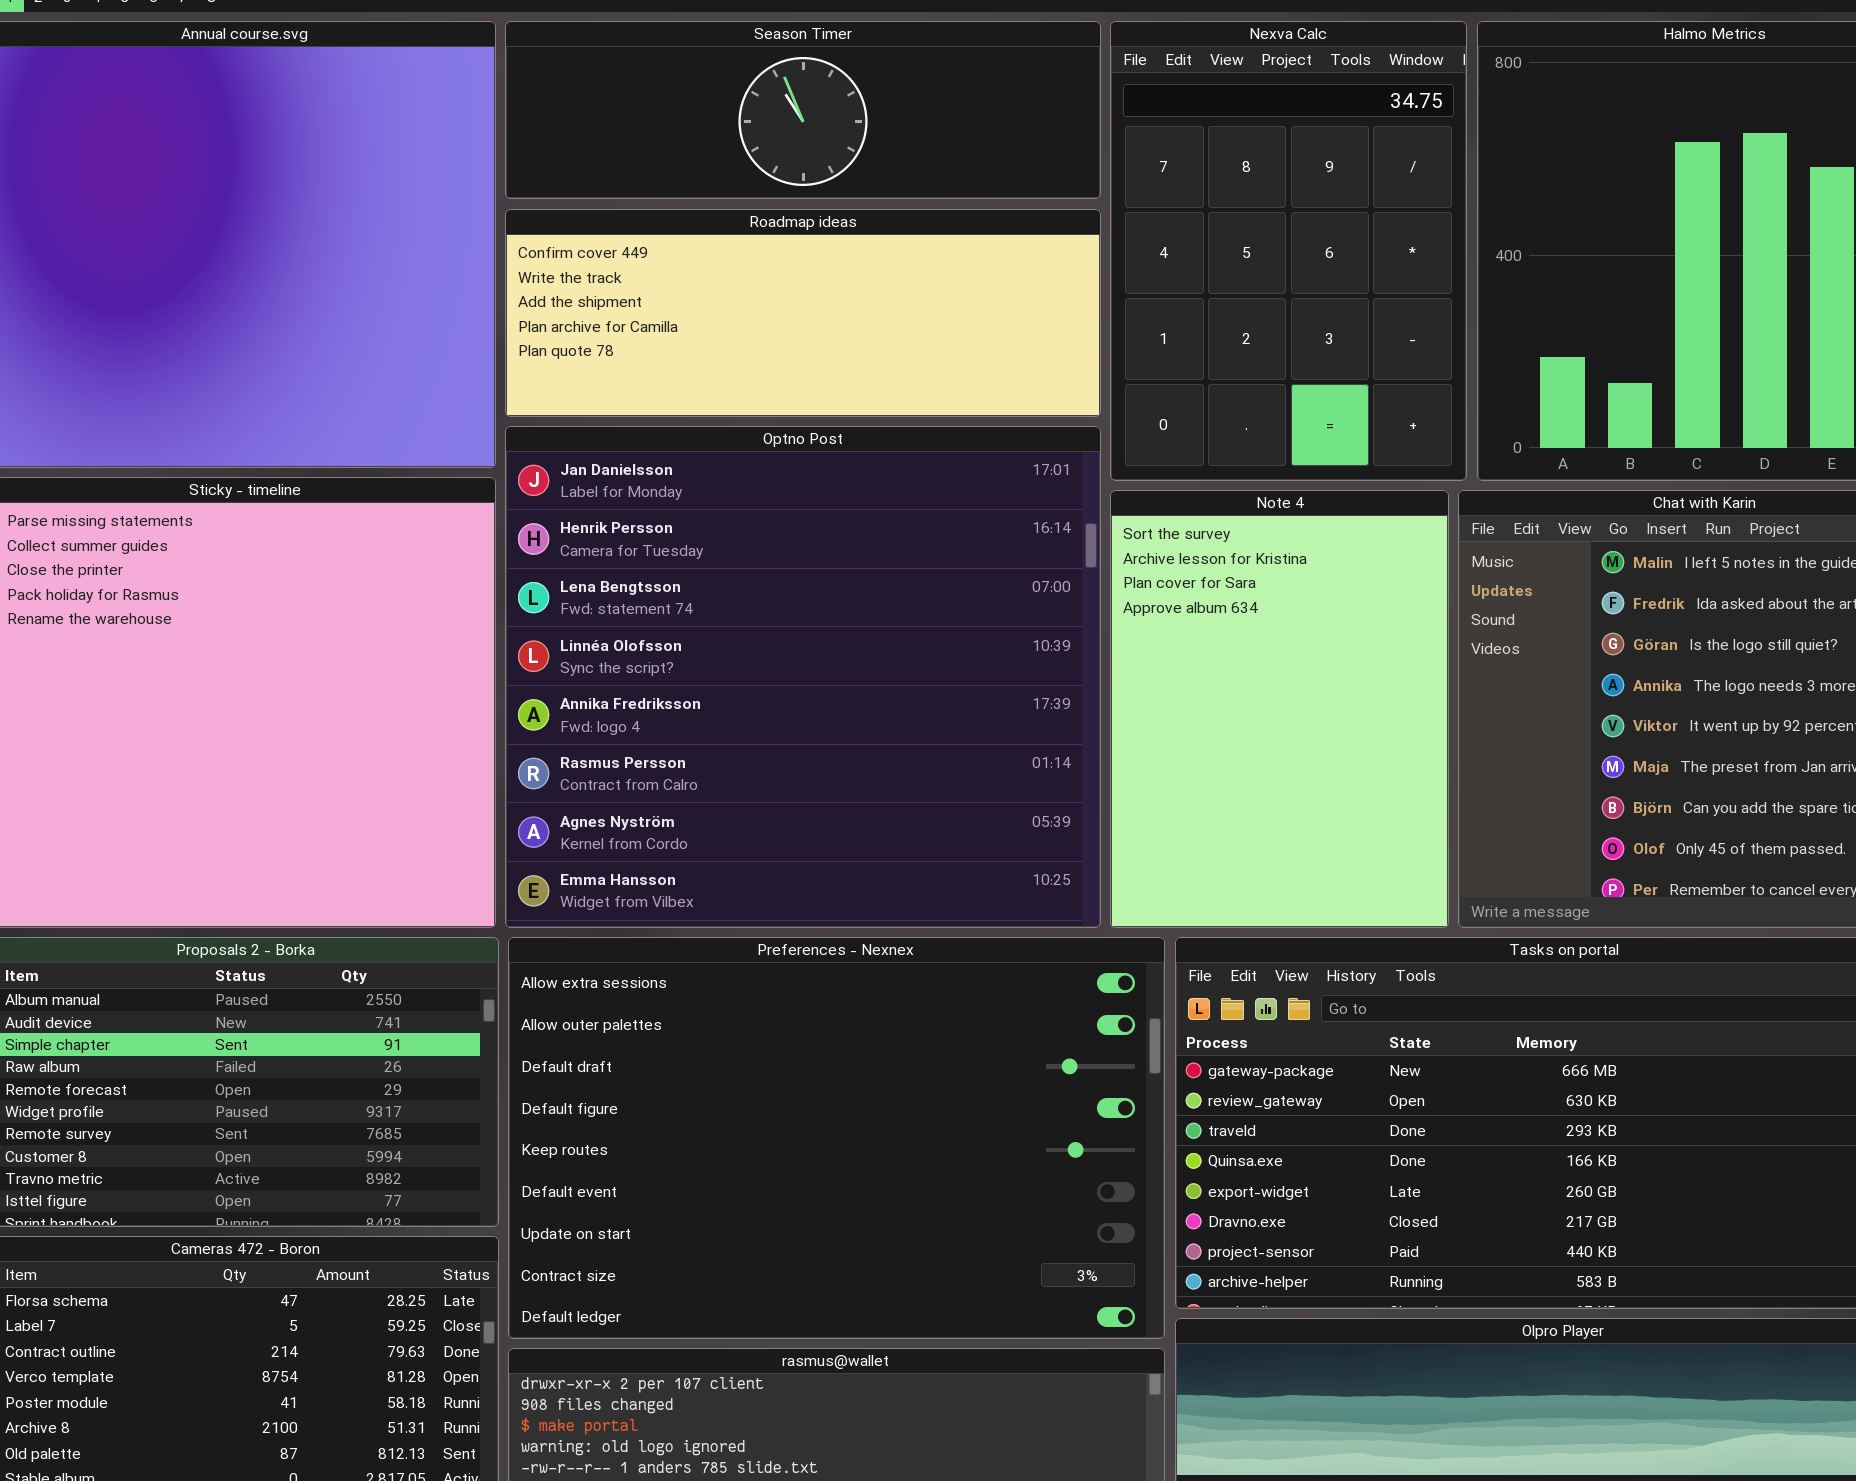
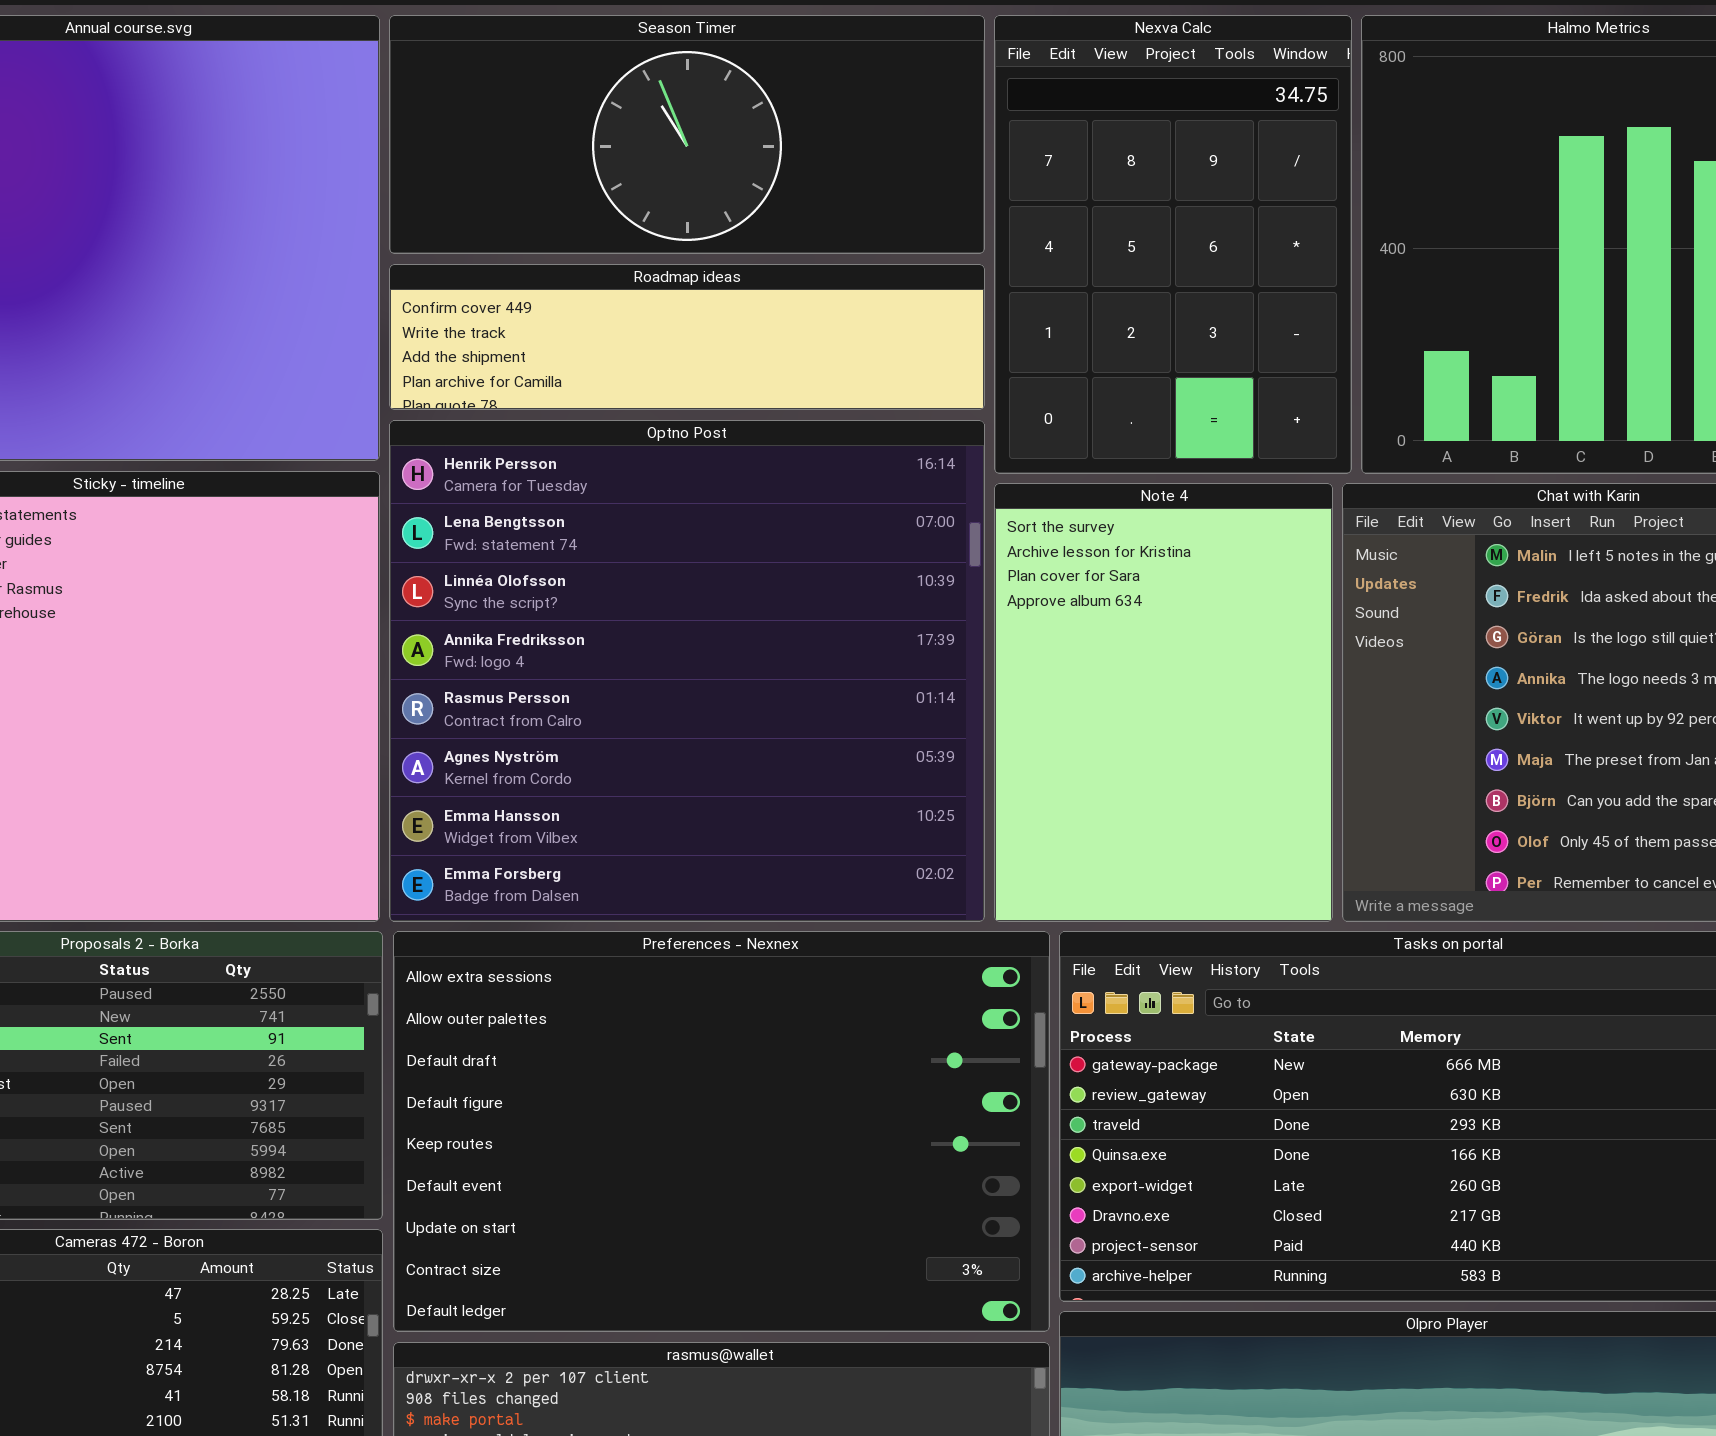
Season Timer: [505,21,1101,199] -> [389,15,985,254], resized
Roadmap ideas: [505,209,1101,417] -> [389,264,985,410], resized
Optno Post: [505,426,1101,928] -> [389,420,985,922], scrolled down 1 row

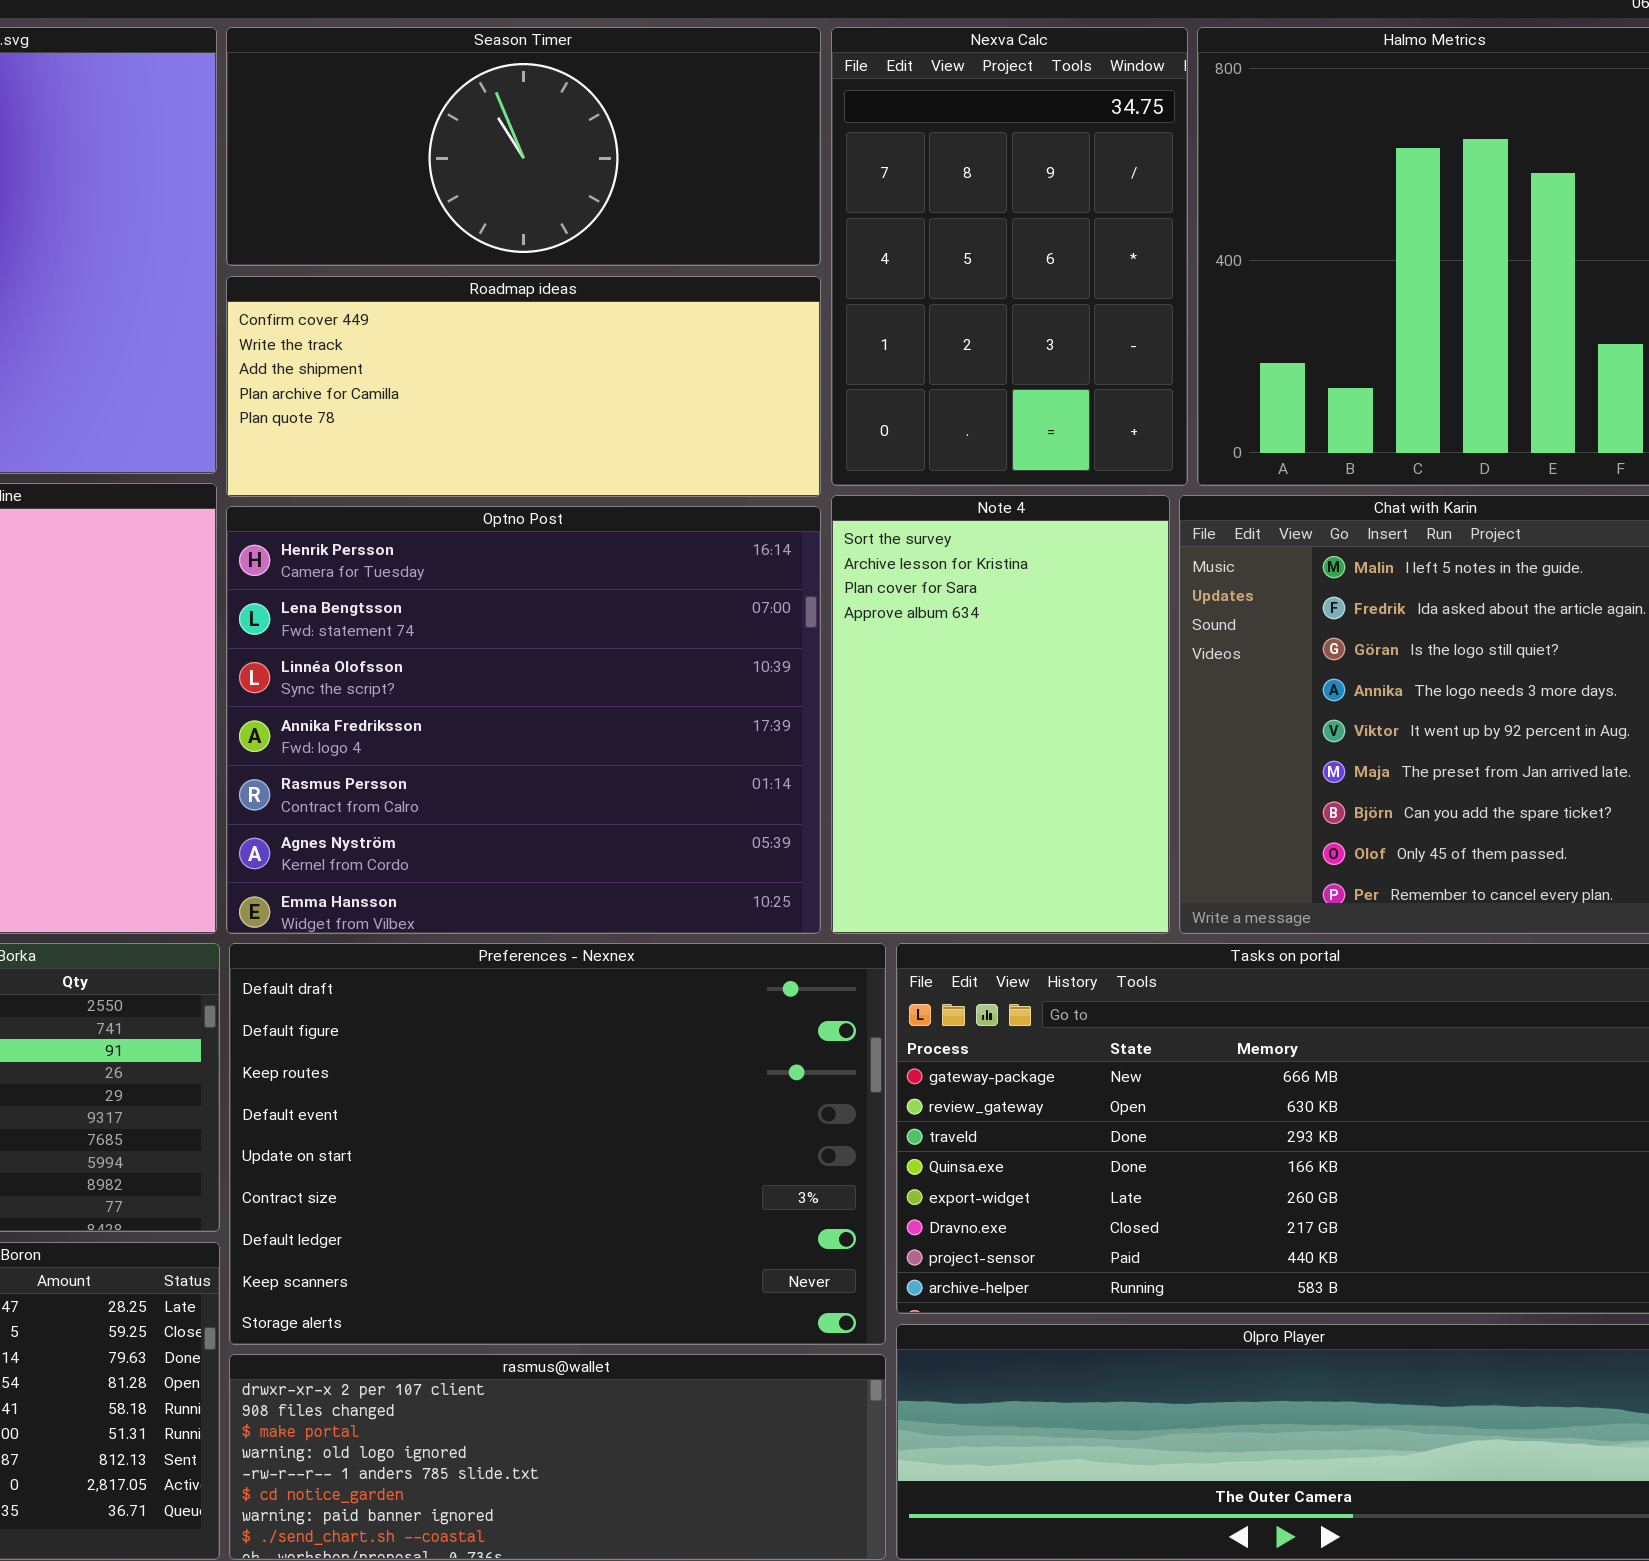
Roadmap ideas: [389,264,985,410] -> [226,276,821,497], resized
Optno Post: [389,420,985,922] -> [226,506,821,934], resized
Preferences - Nexnex: [393,931,1050,1332] -> [229,943,886,1345], scrolled down 2 rows

